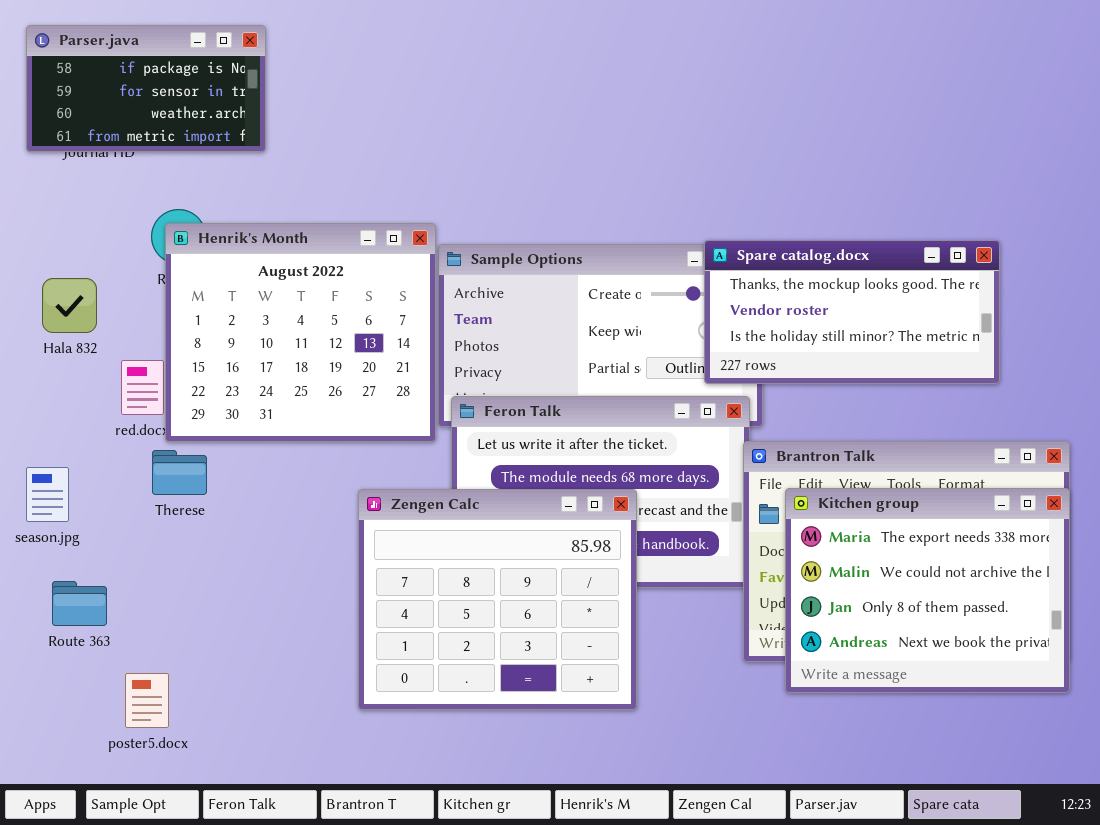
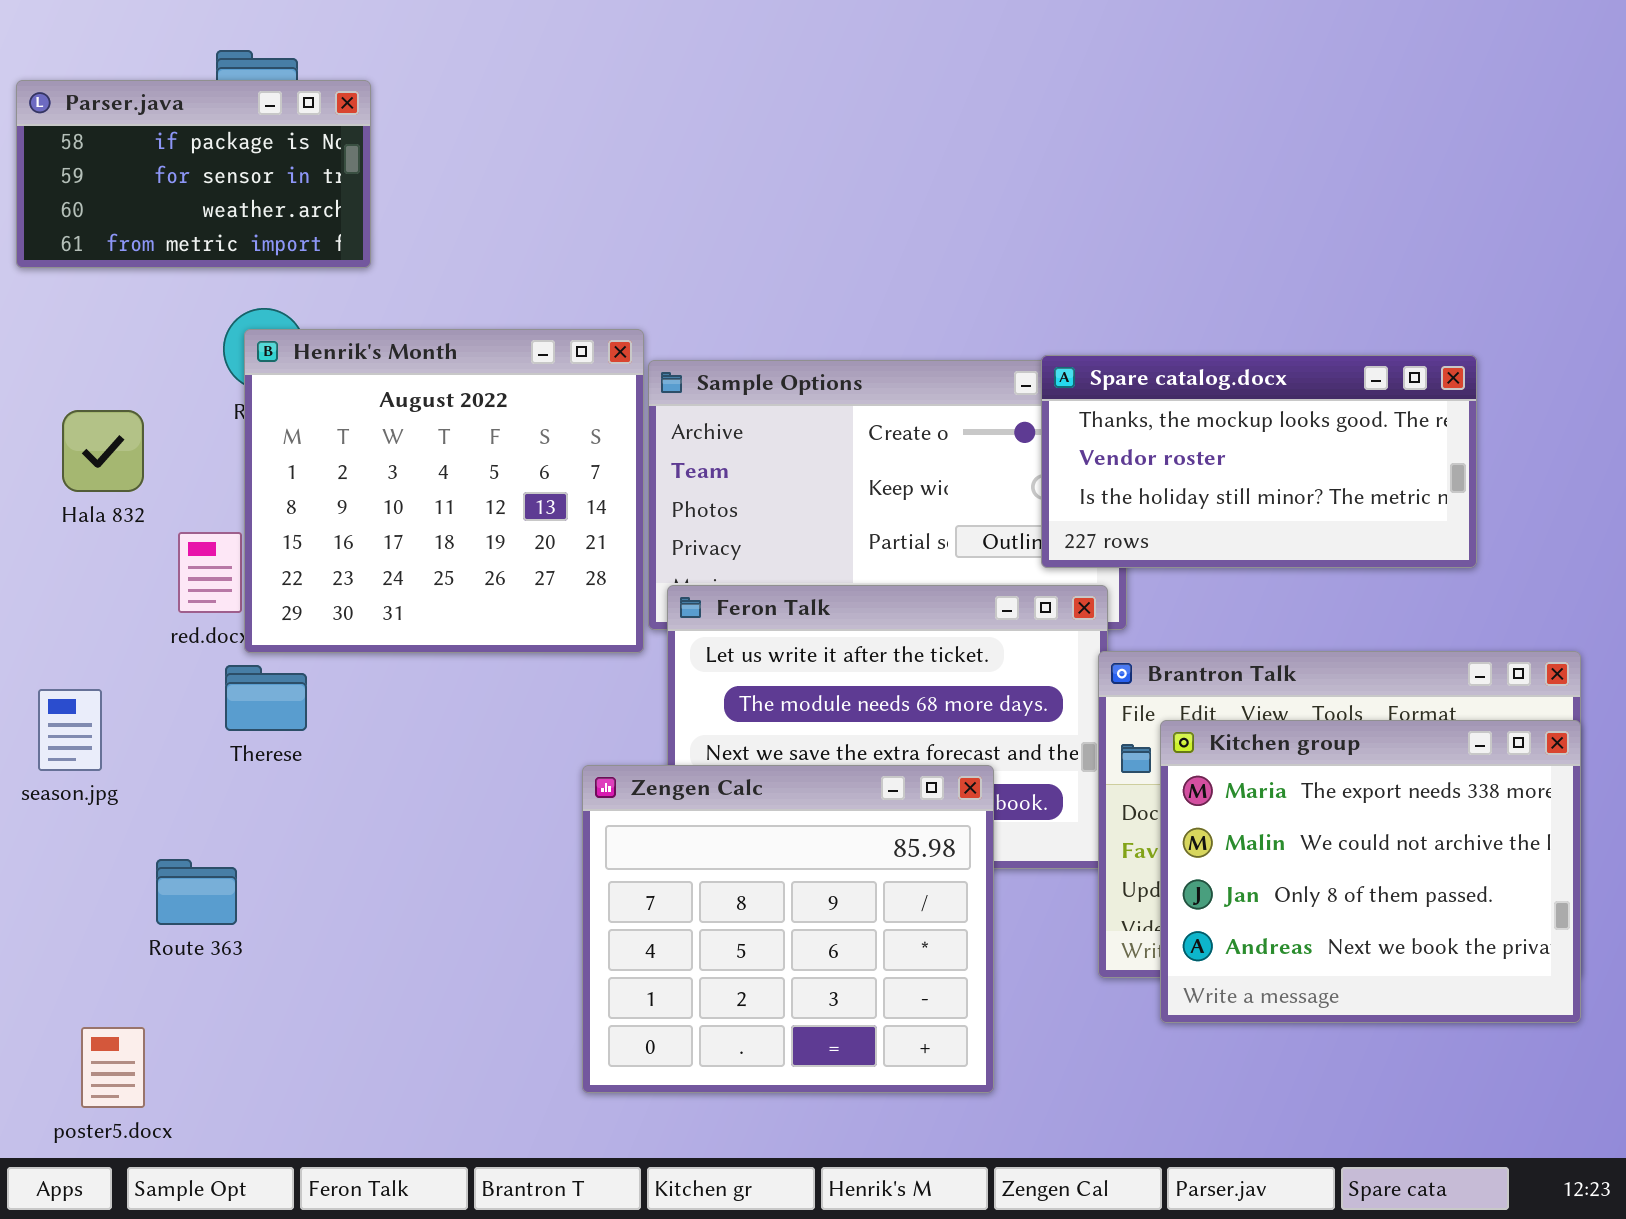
Parser.java: [26,25,266,152] -> [16,80,371,268], moved
Zengen Calc: [358,489,637,710] -> [582,765,994,1093], moved
Route 363: [52,581,107,626] -> [156,859,237,925], moved
poster5.docx: [125,673,169,728] -> [81,1027,145,1108], moved

